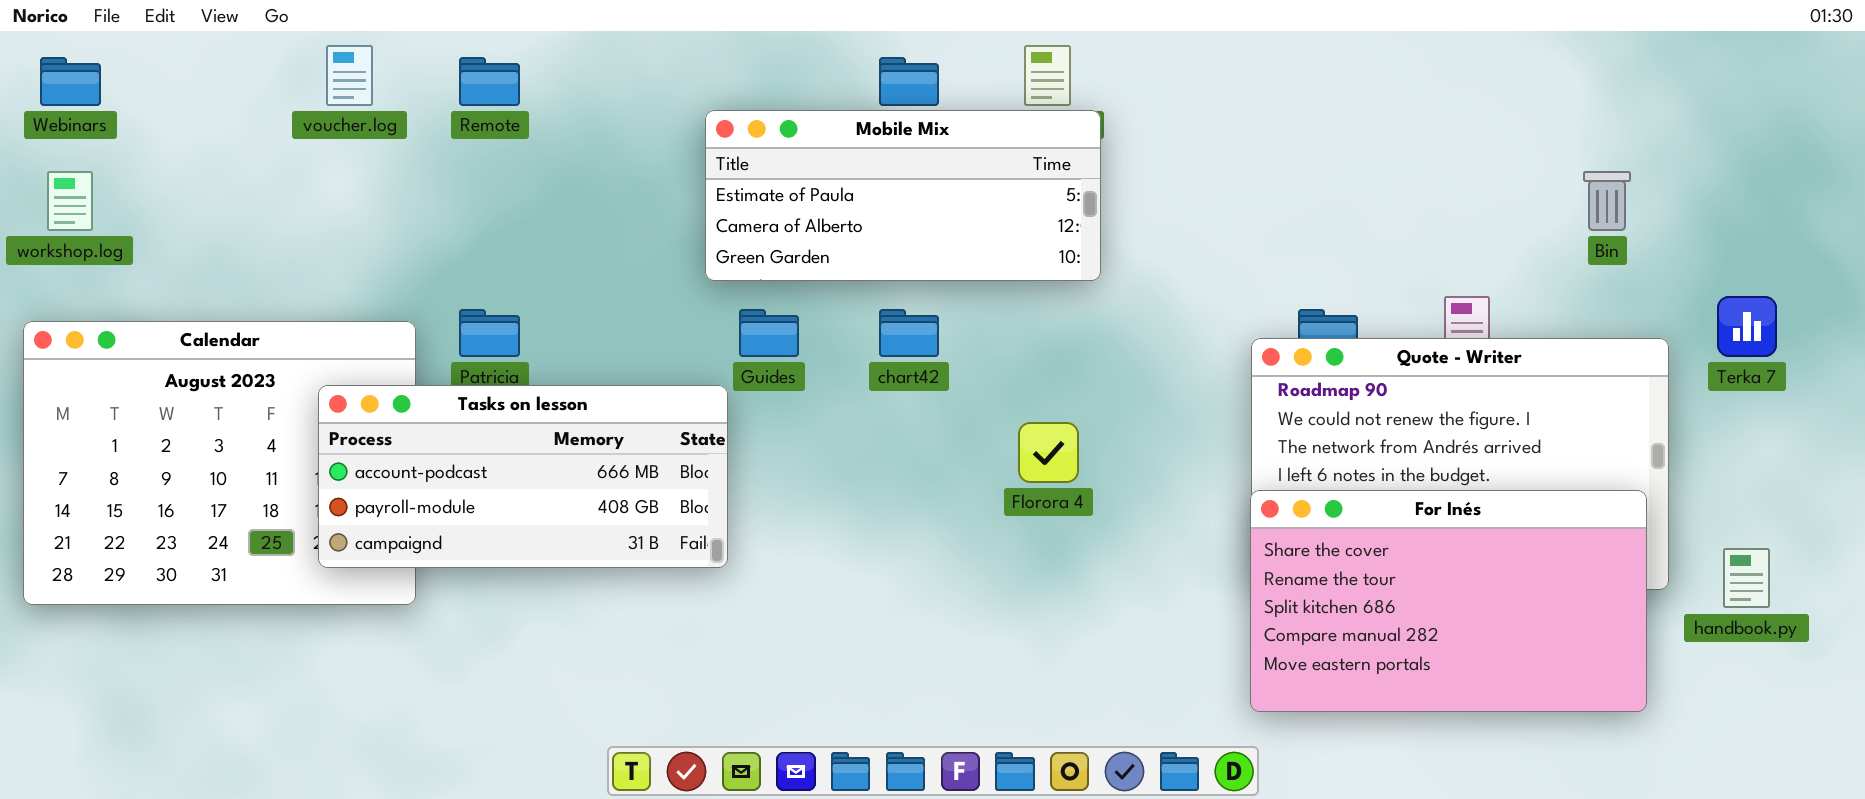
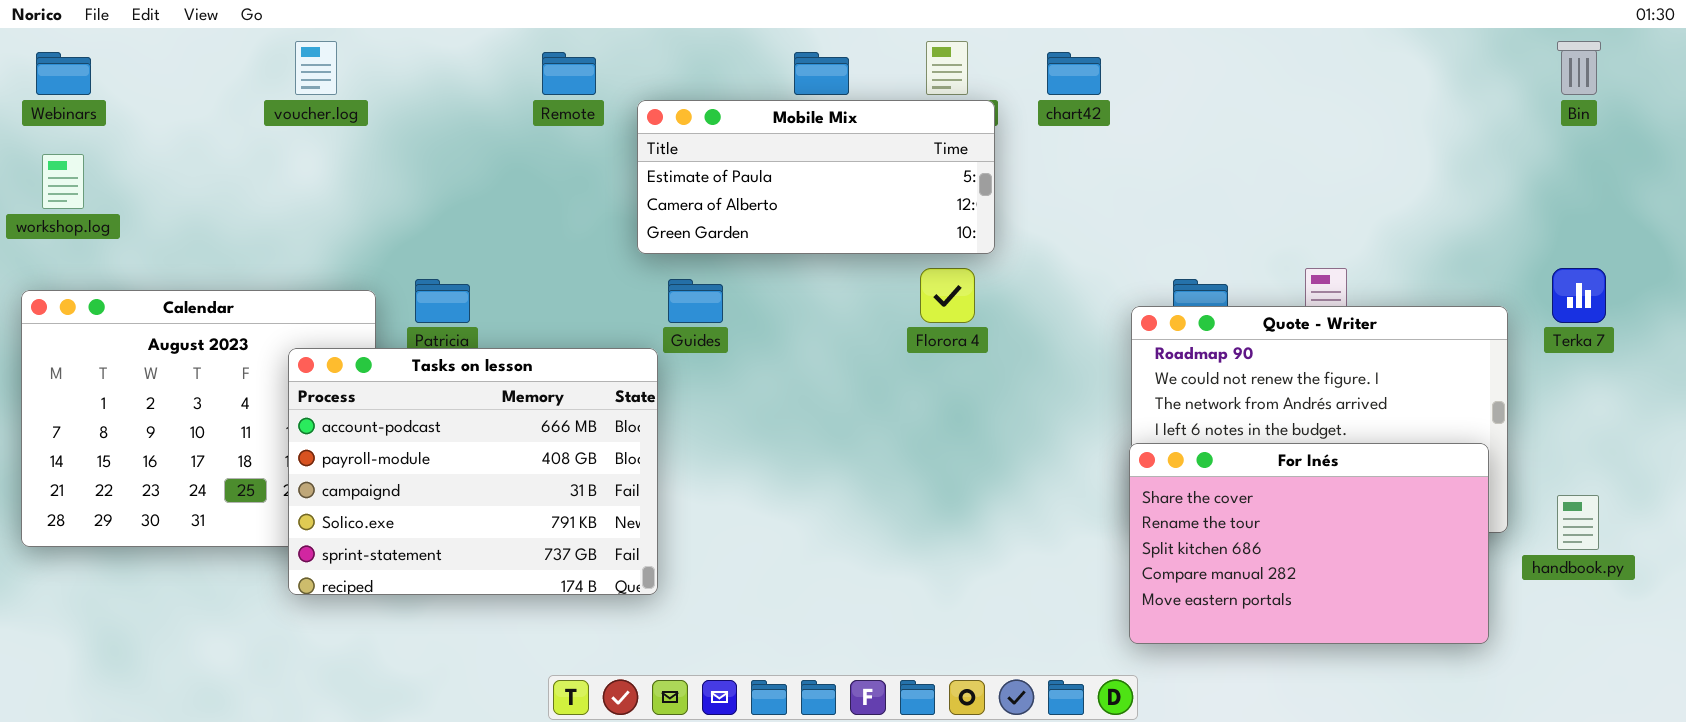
Remote: [459,57,520,106] -> [542,52,596,95], moved
Bin: [1583,171,1631,231] -> [1557,41,1601,95], moved
chart42: [879,309,939,357] -> [1047,52,1101,95], moved
Tasks on lesson: [318,385,728,568] -> [288,348,658,595], resized
Florora 4: [1018,422,1079,483] -> [920,268,975,323], moved

